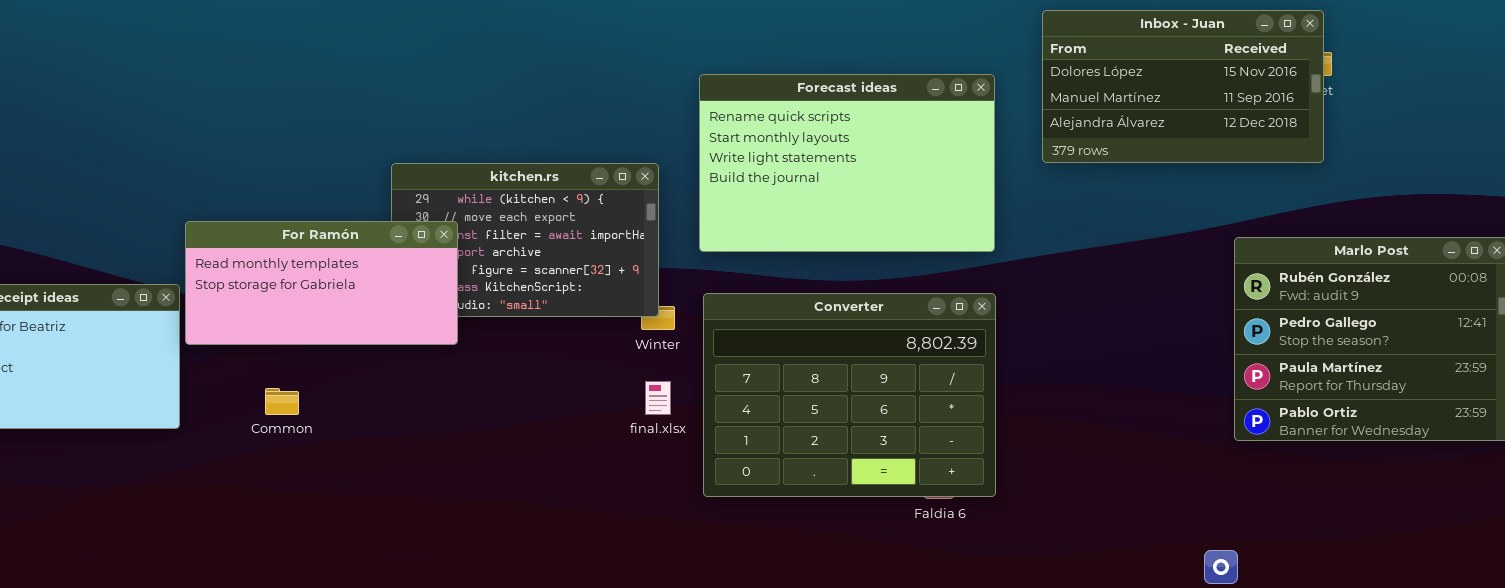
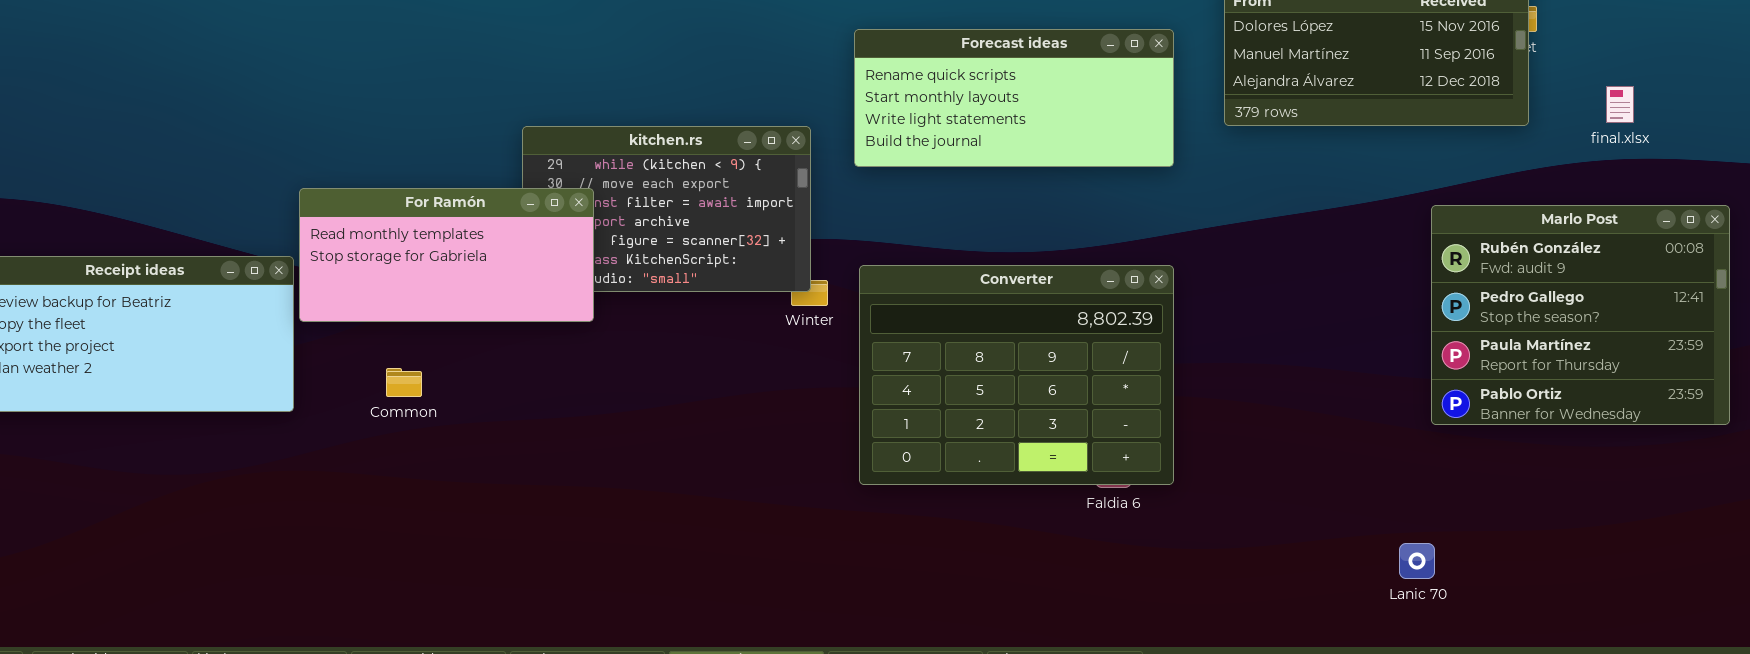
Forecast ideas: [699,74,995,252] -> [854,29,1174,167], resized
final.xlsx: [645,381,671,415] -> [1606,86,1634,123], moved

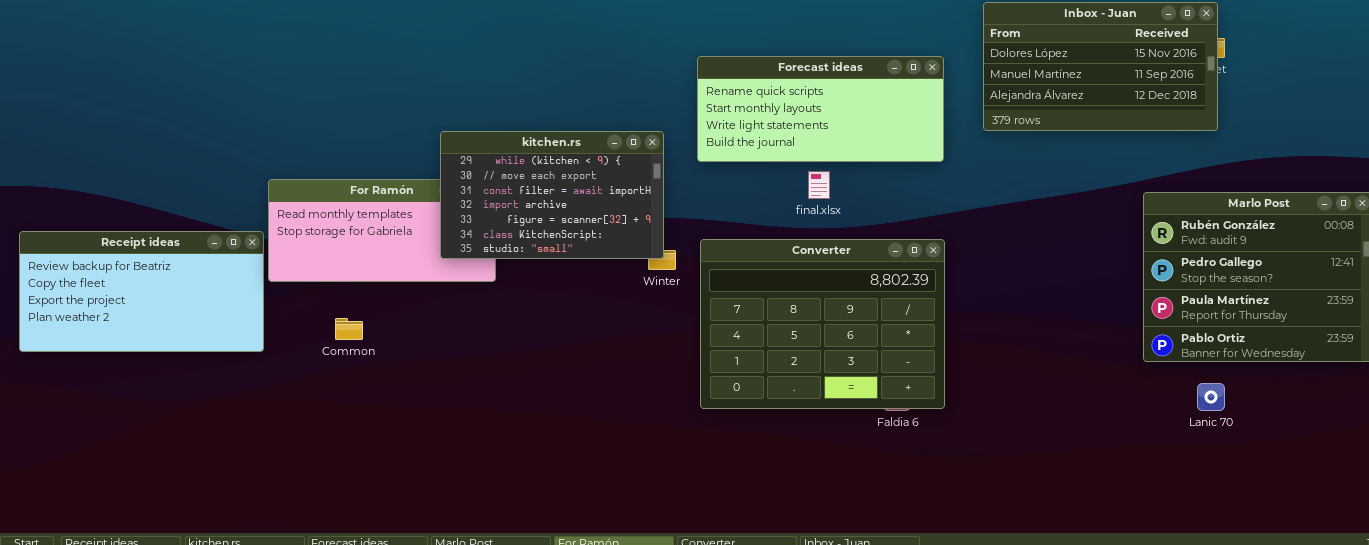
final.xlsx: [1606,86,1634,123] -> [808,171,830,199], moved
kitchen.rs: [522,126,811,292] -> [440,131,664,259], raised
Lanic 70: [1399,543,1435,579] -> [1197,383,1225,411], moved

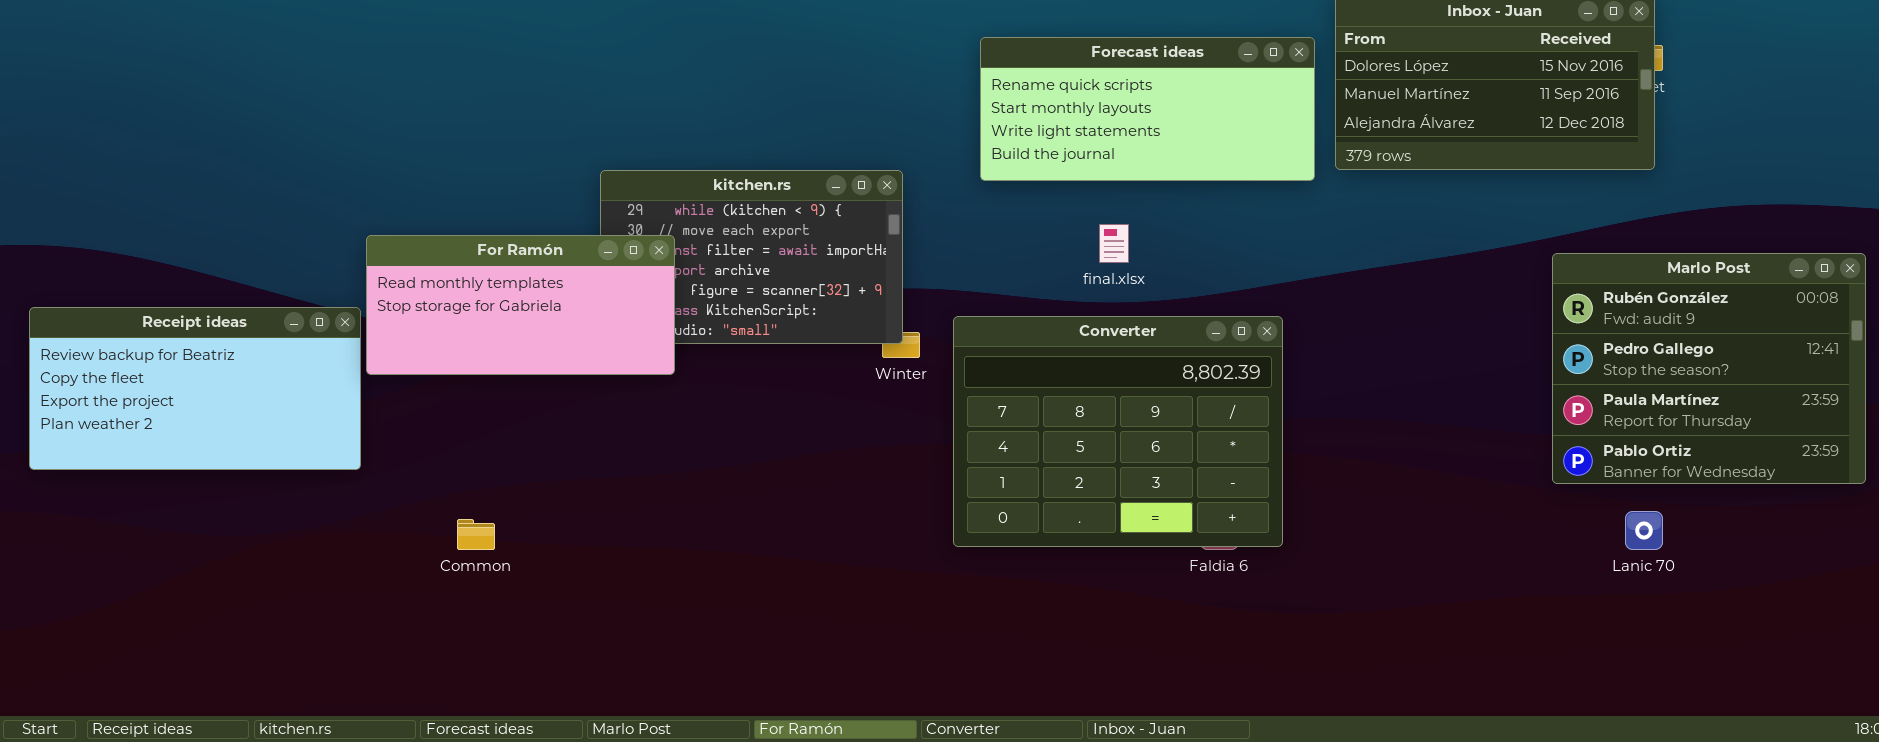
Forecast ideas: [697,56,944,162] -> [980,37,1315,181], moved
For Ramón: [268,179,496,282] -> [366,235,675,375], raised
Common: [335,318,363,340] -> [457,519,495,550], moved

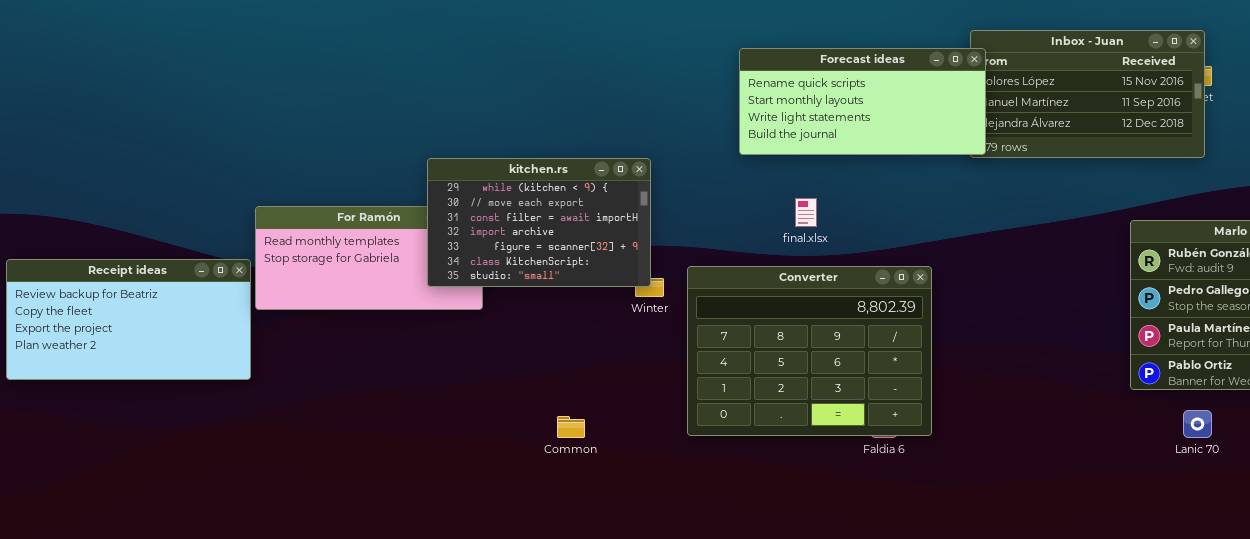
Forecast ideas: [980,37,1315,181] -> [739,48,986,155], moved
kitchen.rs: [600,170,903,344] -> [427,158,651,287], raised
Common: [457,519,495,550] -> [557,416,585,438], moved

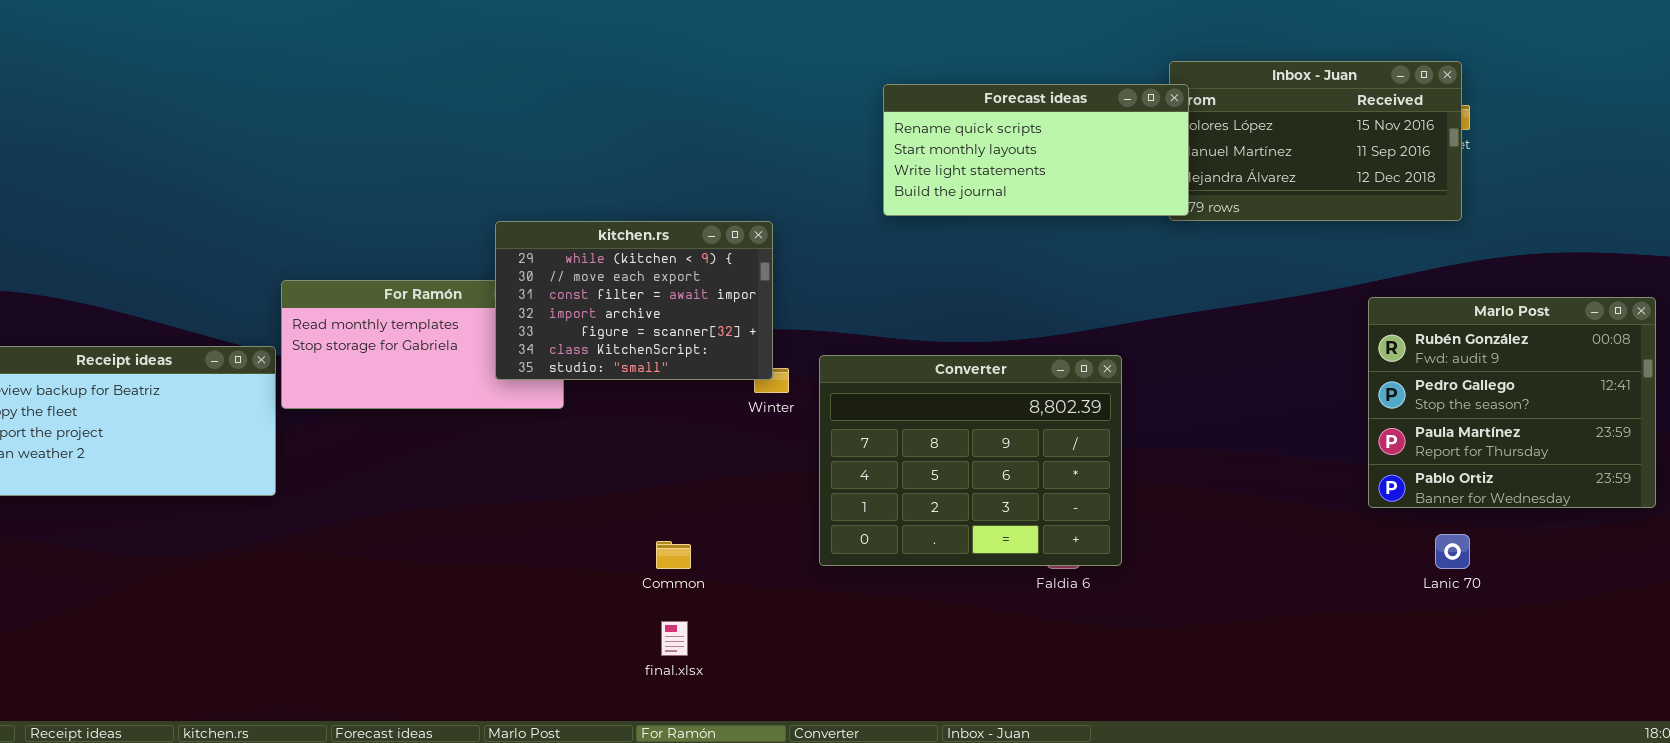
final.xlsx: [795,198,817,227] -> [661,621,688,656], moved

